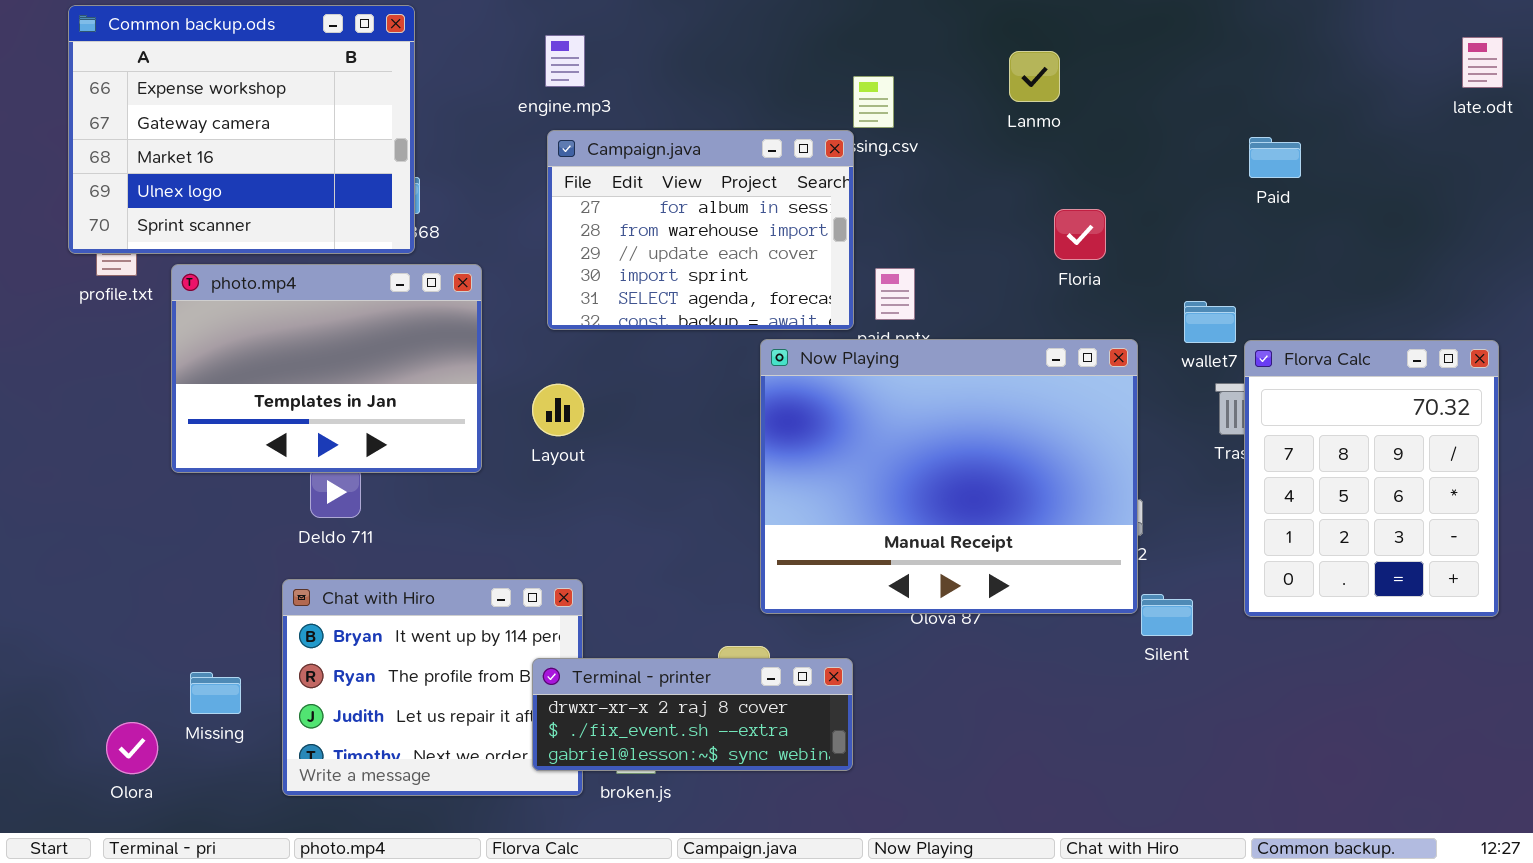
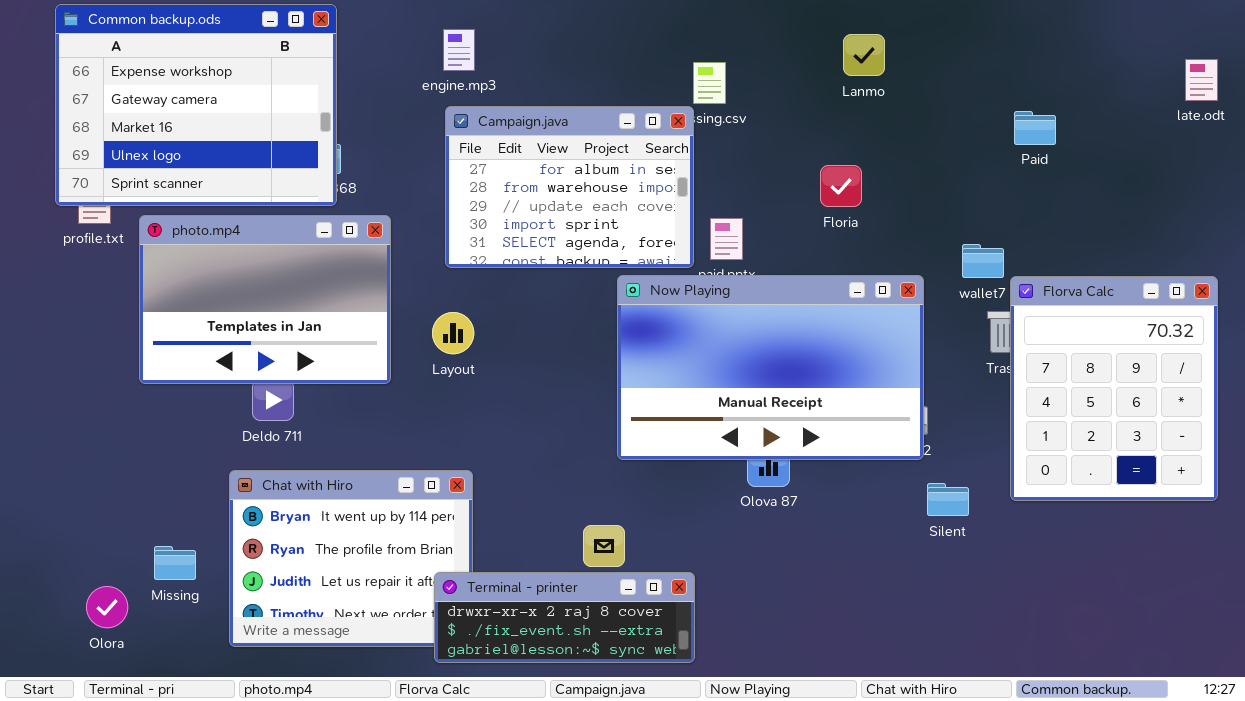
late.odt: [1462,37,1503,88] -> [1185,59,1218,101], moved
Lanmo: [1009,51,1060,102] -> [843,34,885,76], moved
Floria: [1054,209,1106,260] -> [820,165,862,207], moved
Now Playing: [760,339,1138,614] -> [617,275,924,460], resized
Terminal - printer: [532,658,853,771] -> [434,572,695,663], moved

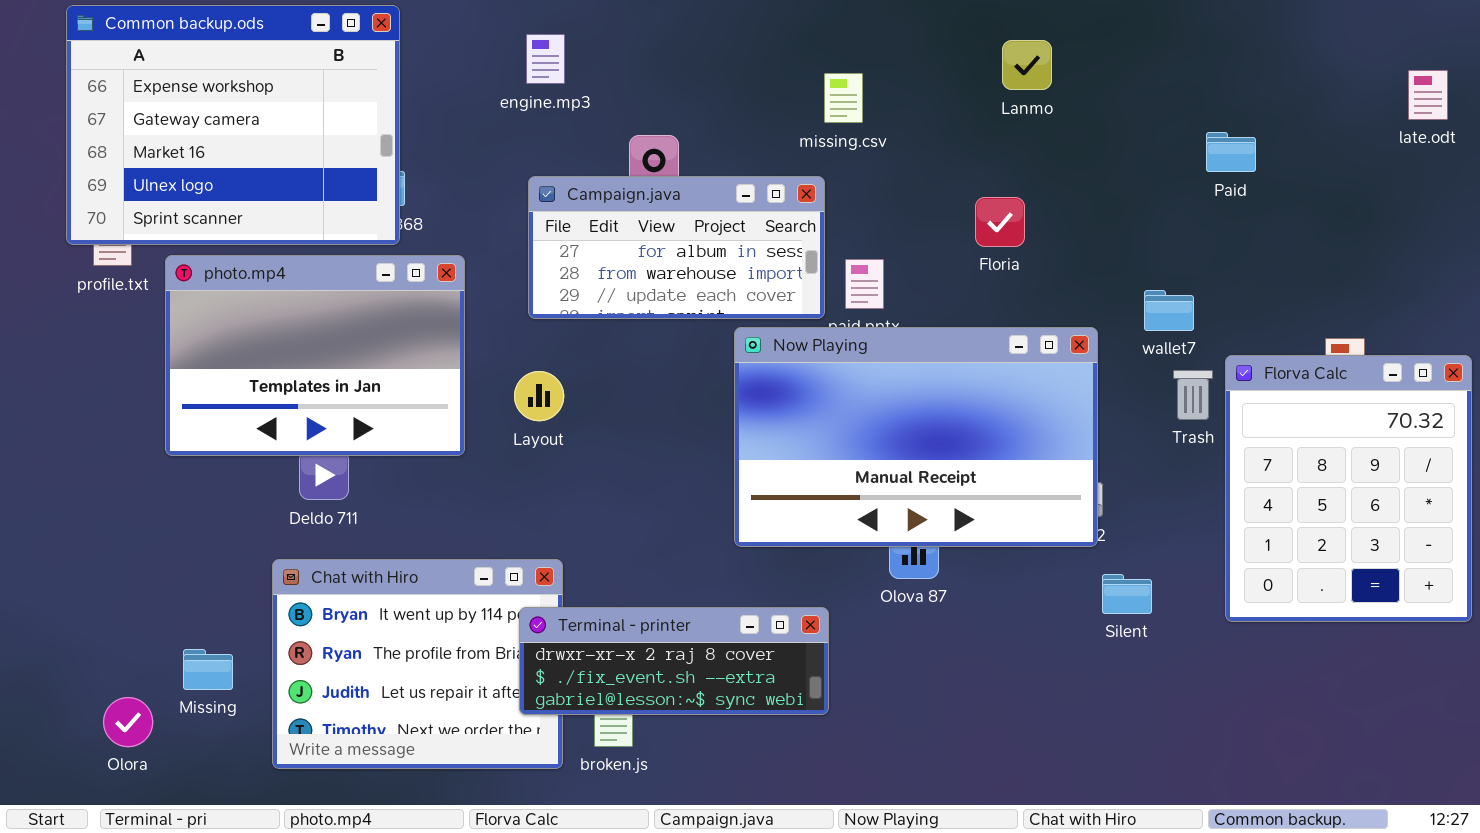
Campaign.java: [445,106,694,268] -> [528,176,825,319], resized
Florva Calc: [1010,276,1218,501] -> [1225,355,1472,622], moved
Terminal - printer: [434,572,695,663] -> [519,607,829,715], moved

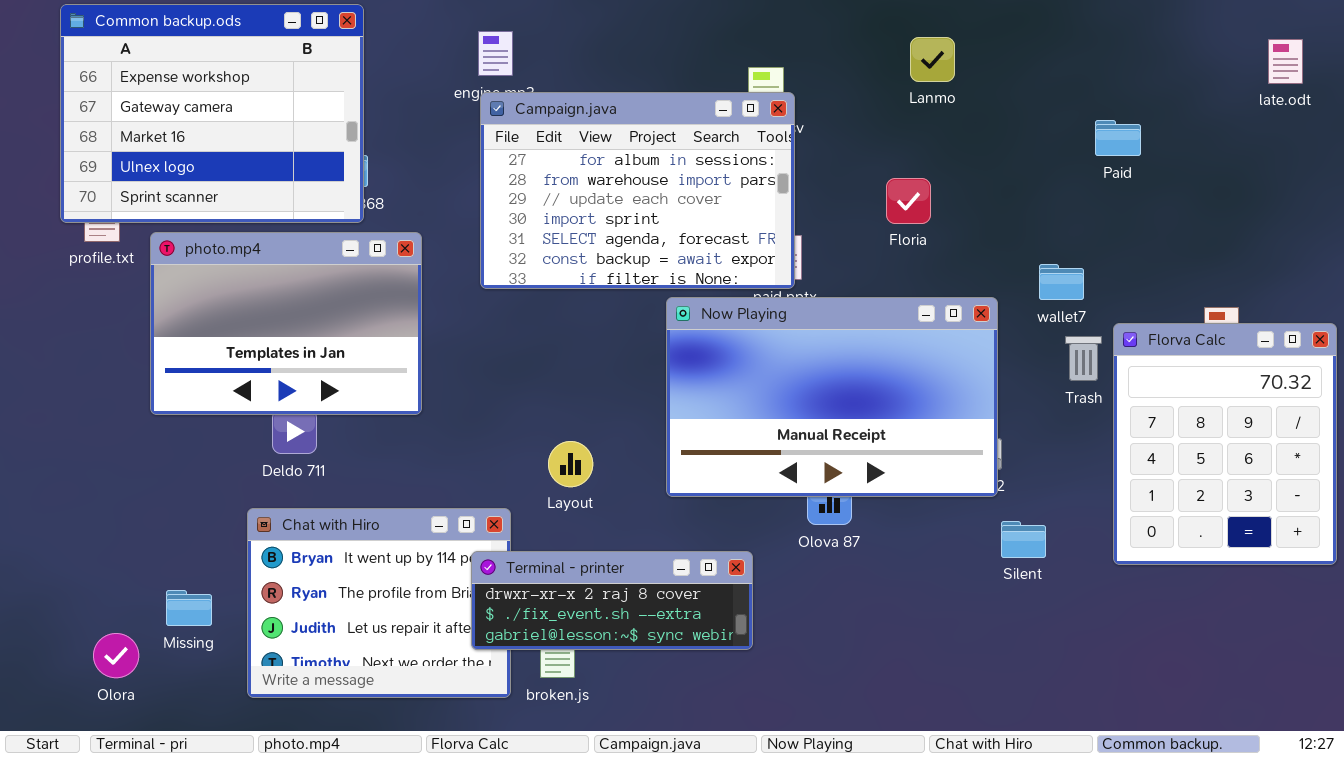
late.odt: [1408,70,1448,120] -> [1268,39,1303,84], moved
Campaign.java: [528,176,825,319] -> [480,92,795,289], resized
Layout: [514,371,564,421] -> [548,441,593,487], moved

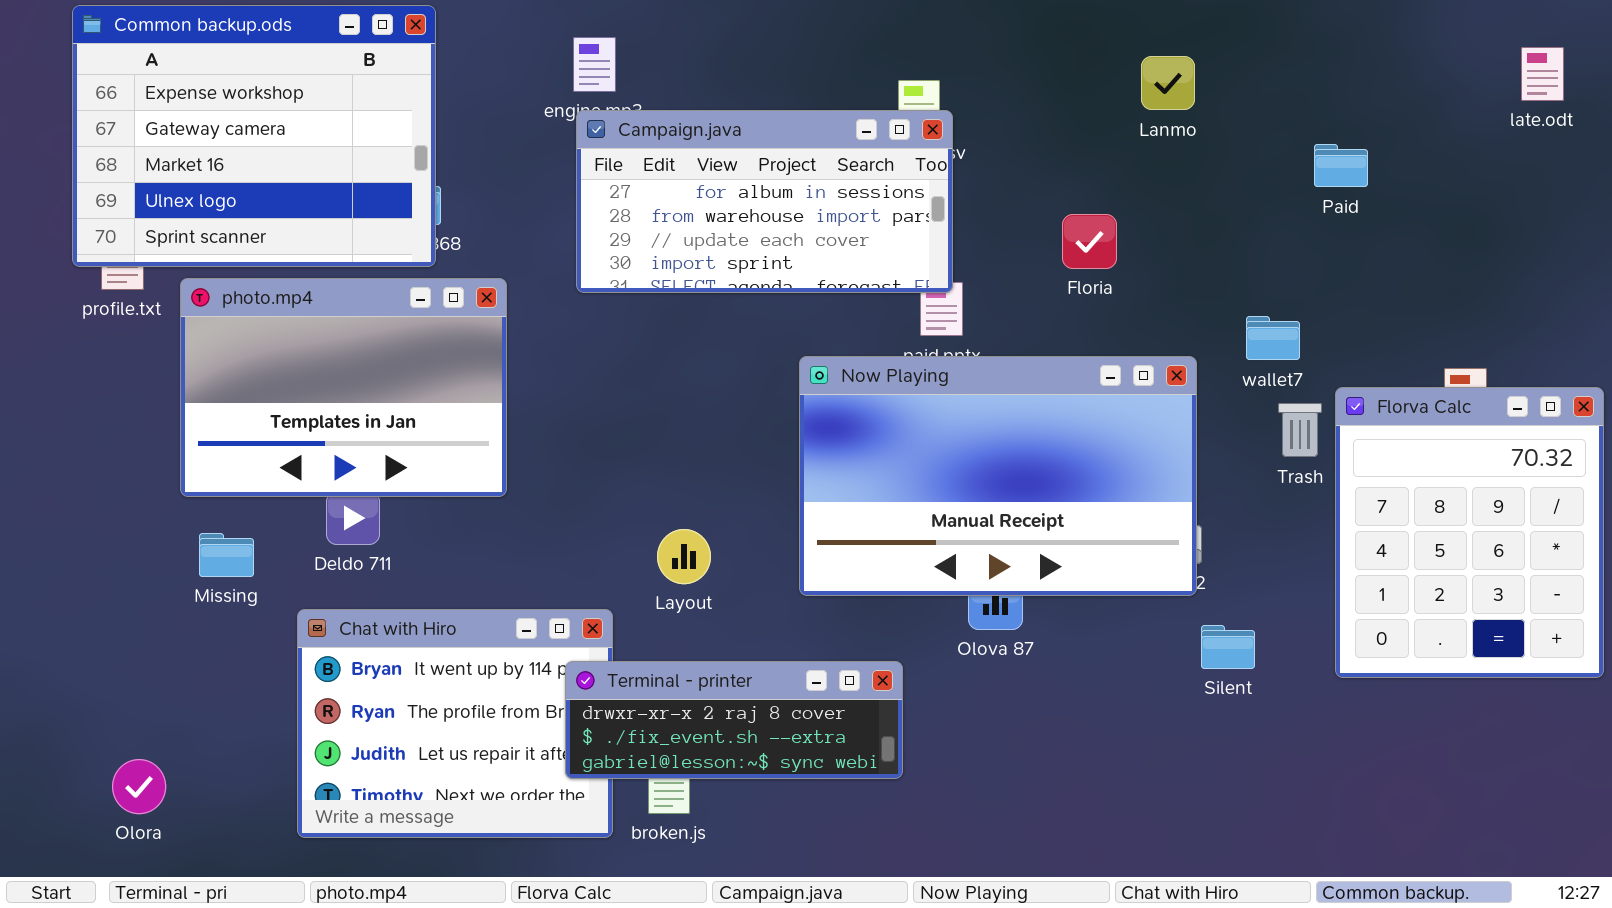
Lanmo: [910,37,955,82] -> [1141,56,1195,110], moved
Campaign.java: [480,92,795,289] -> [576,110,953,293], resized
Missing: [166,590,212,626] -> [199,533,254,577], moved

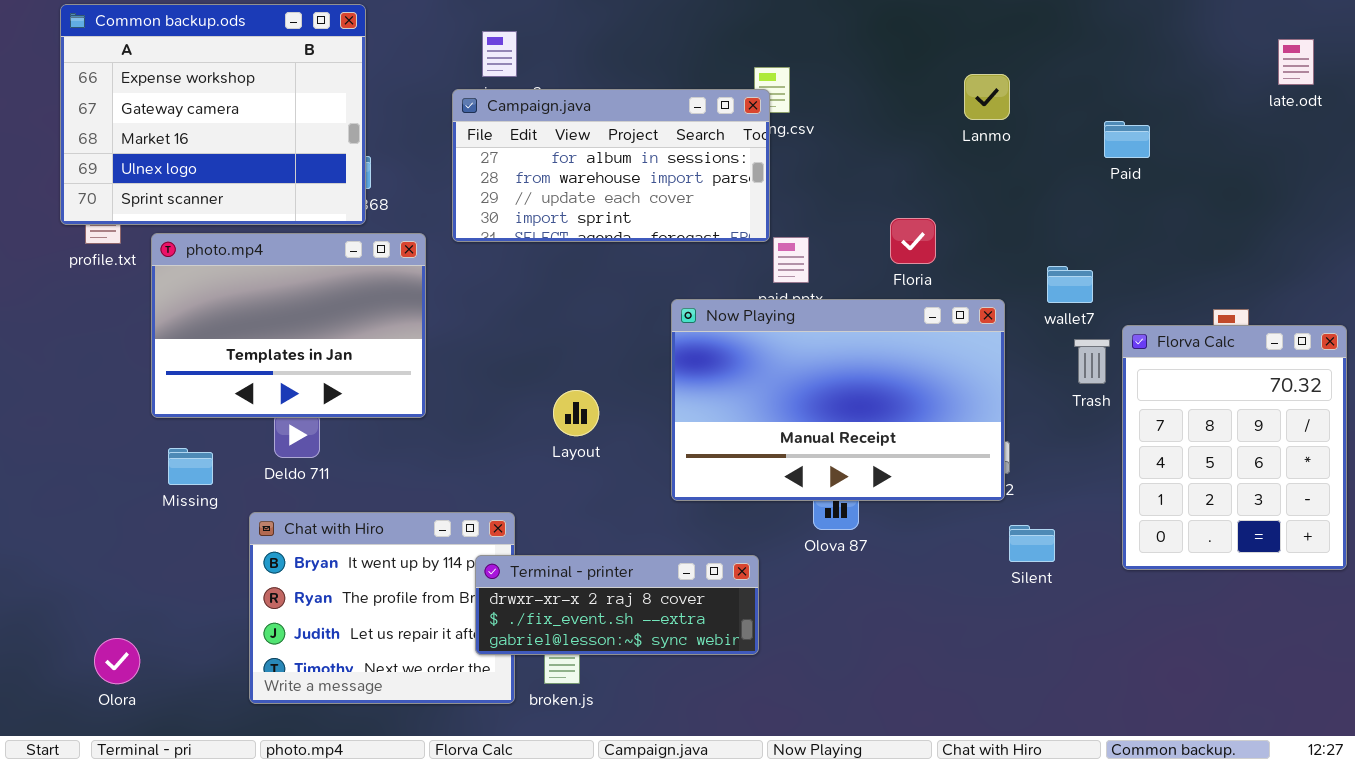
Lanmo: [1141,56,1195,110] -> [964,74,1010,120], moved
Campaign.java: [576,110,953,293] -> [452,89,770,242], moved
Floria: [1062,214,1117,269] -> [890,218,936,264], moved
Layout: [657,529,711,584] -> [553,390,599,436], moved

